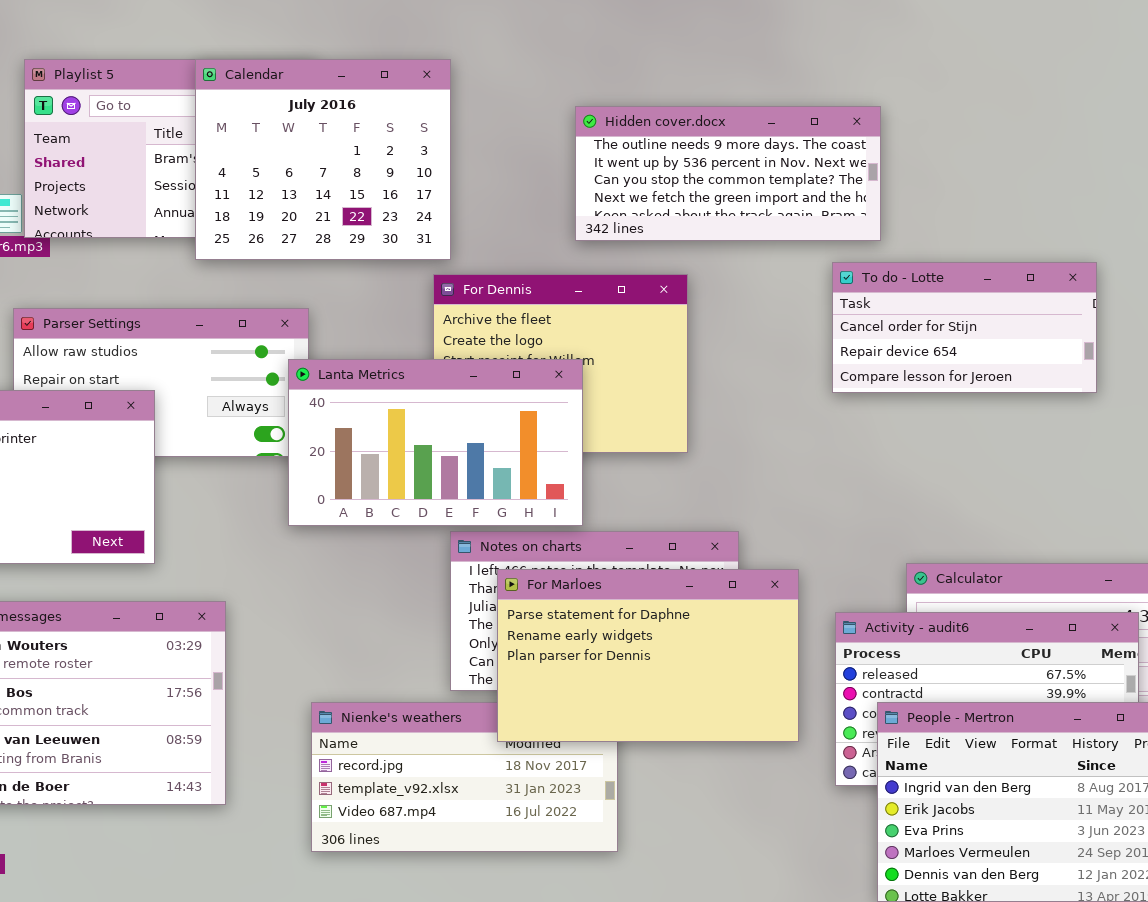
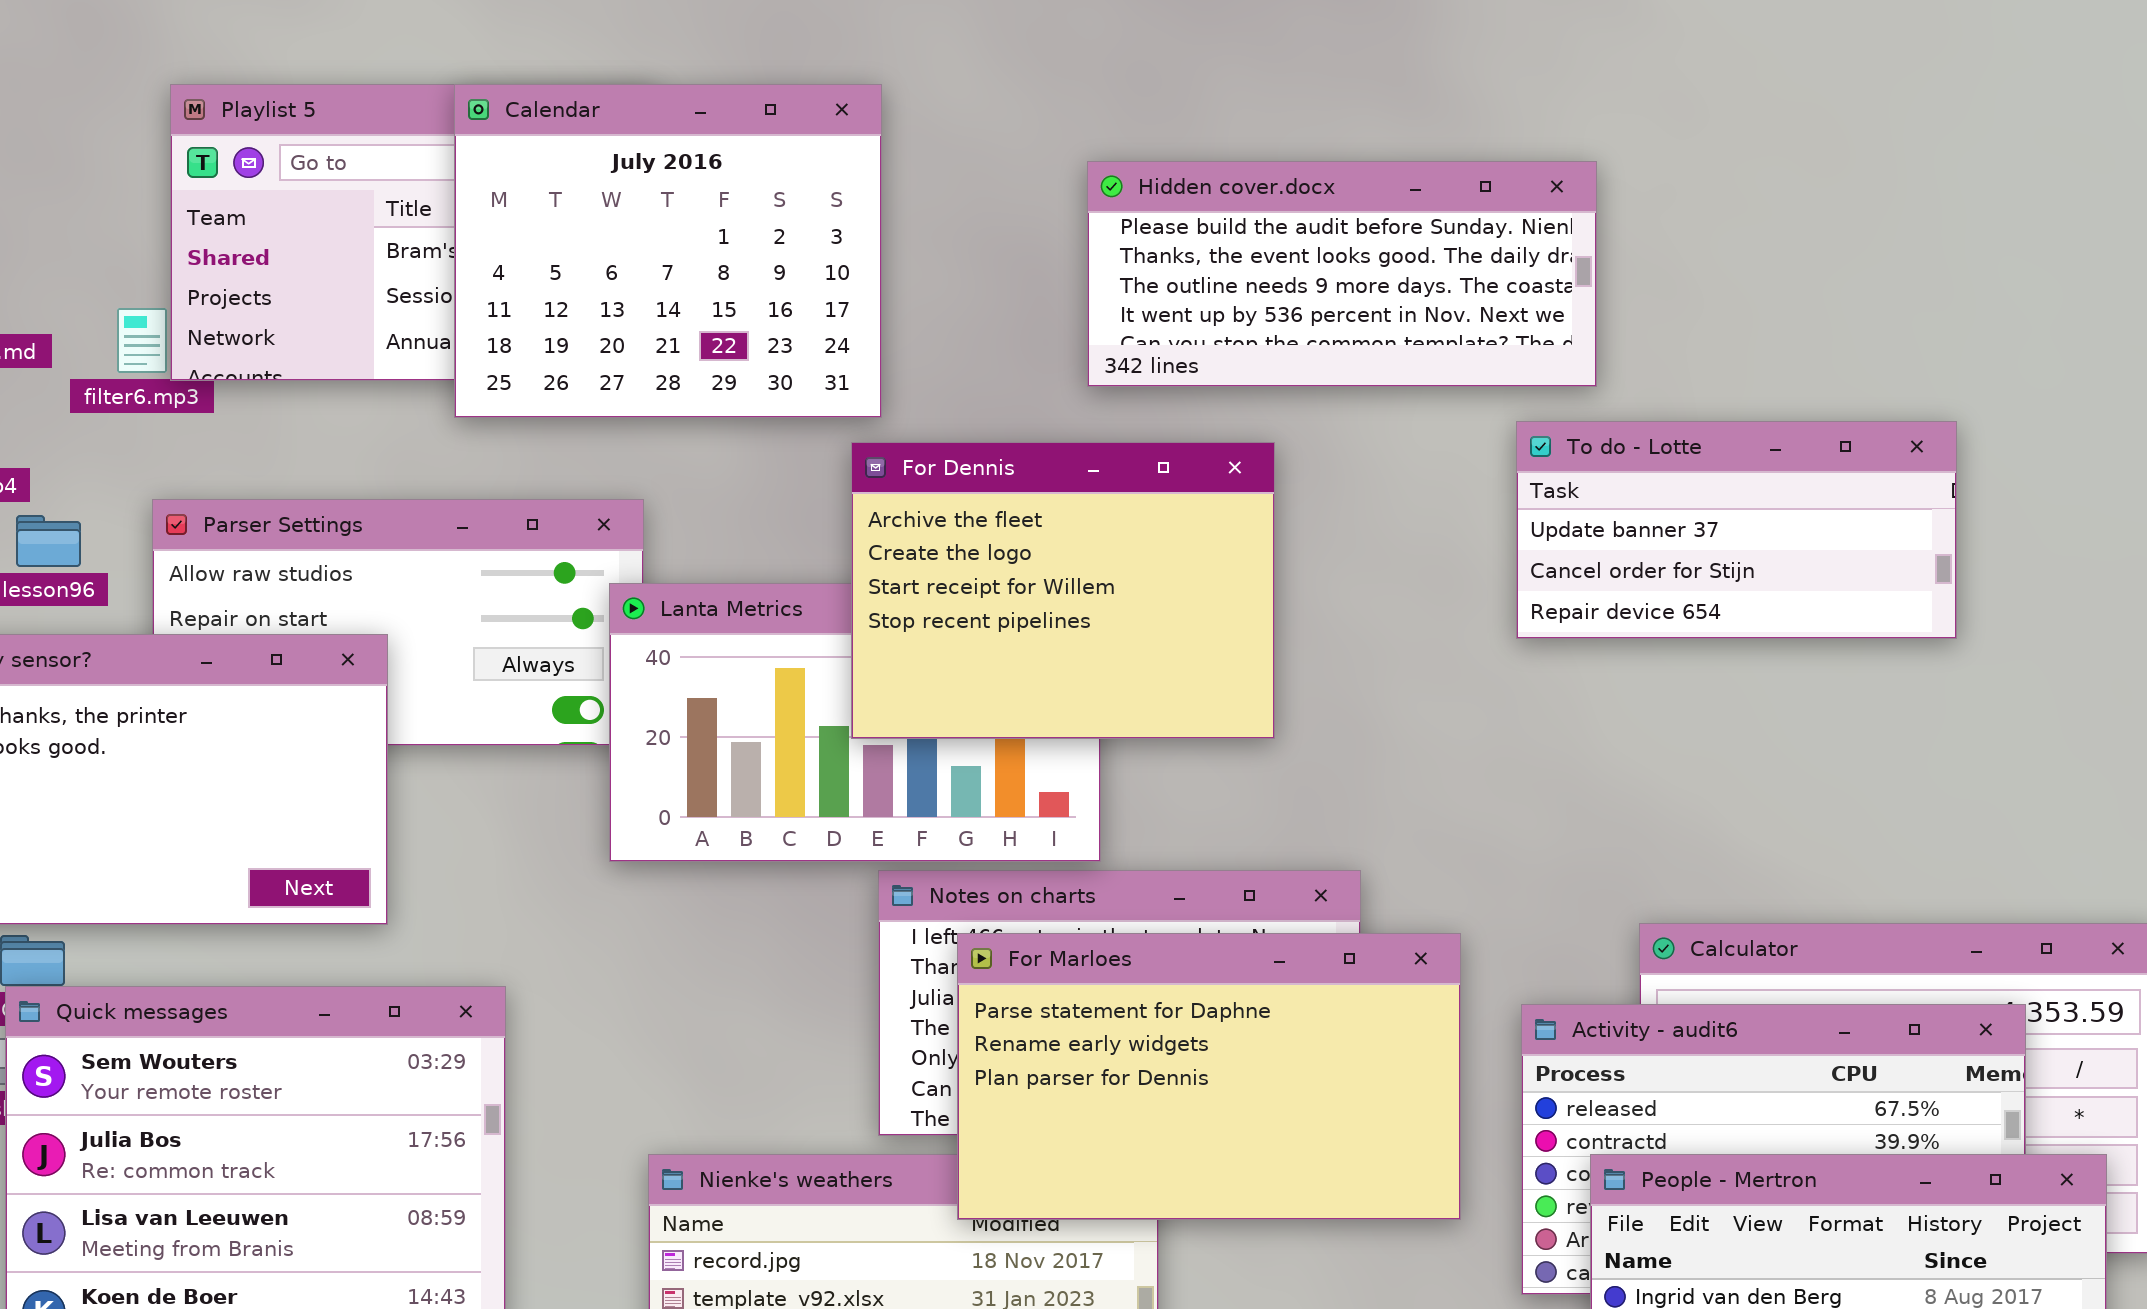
Hidden cover.docx: [575,106,881,241] -> [1087,161,1597,387], scrolled up 2 rows
To do - Lotte: [832,262,1097,393] -> [1516,421,1957,639], scrolled up 1 row
For Dennis: [433,274,688,453] -> [851,442,1275,739], raised

